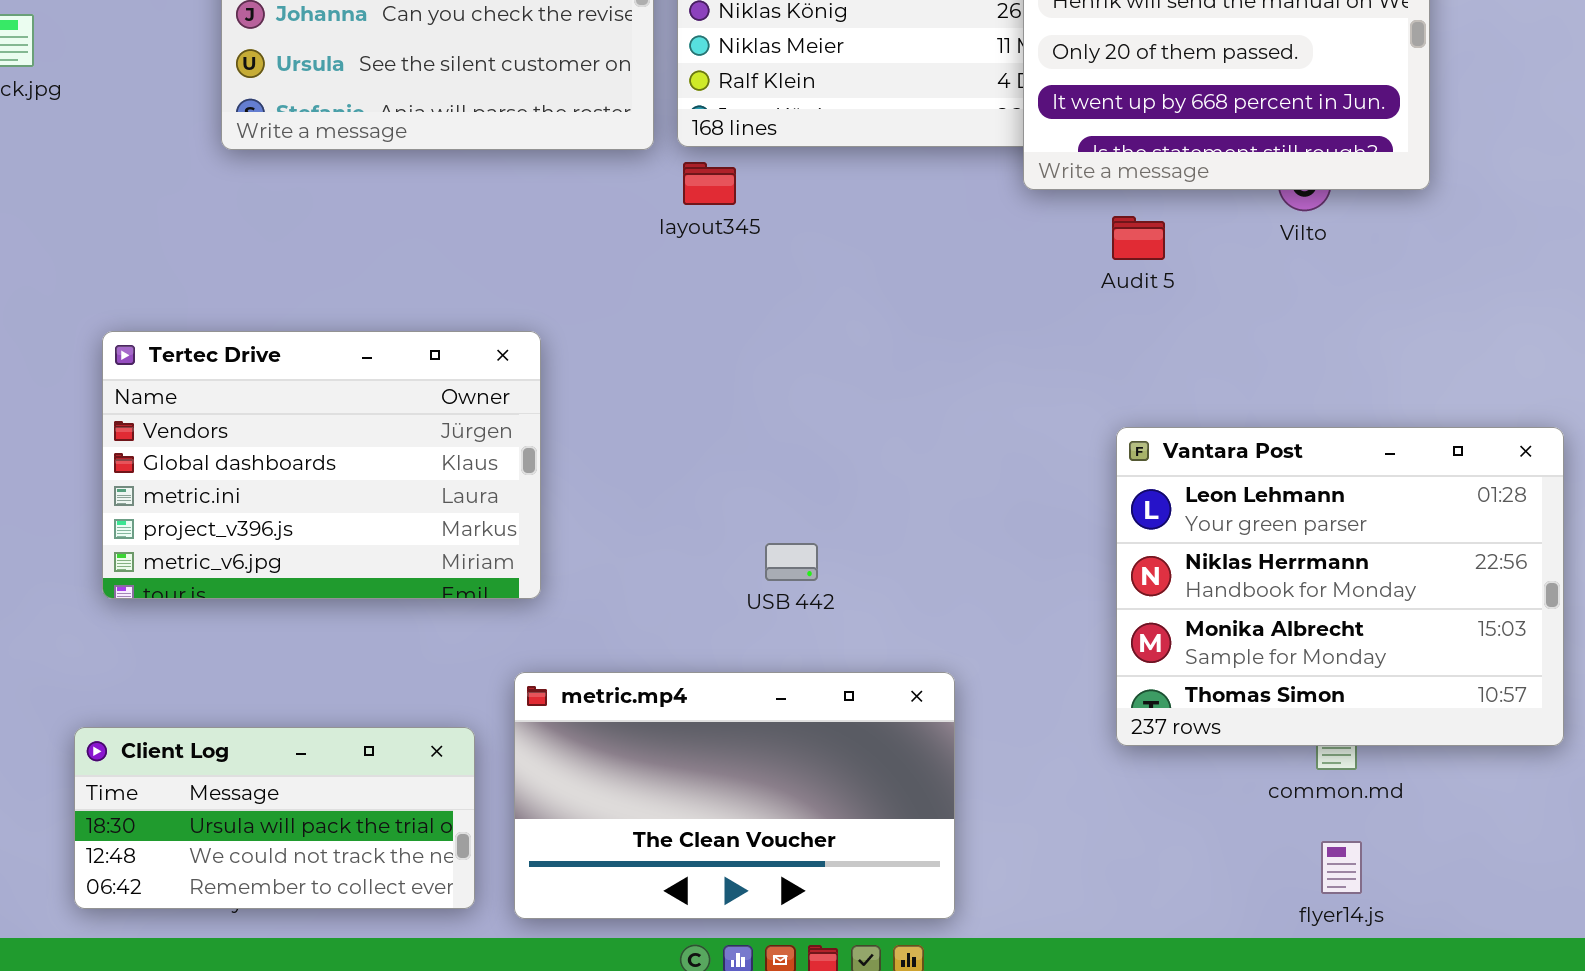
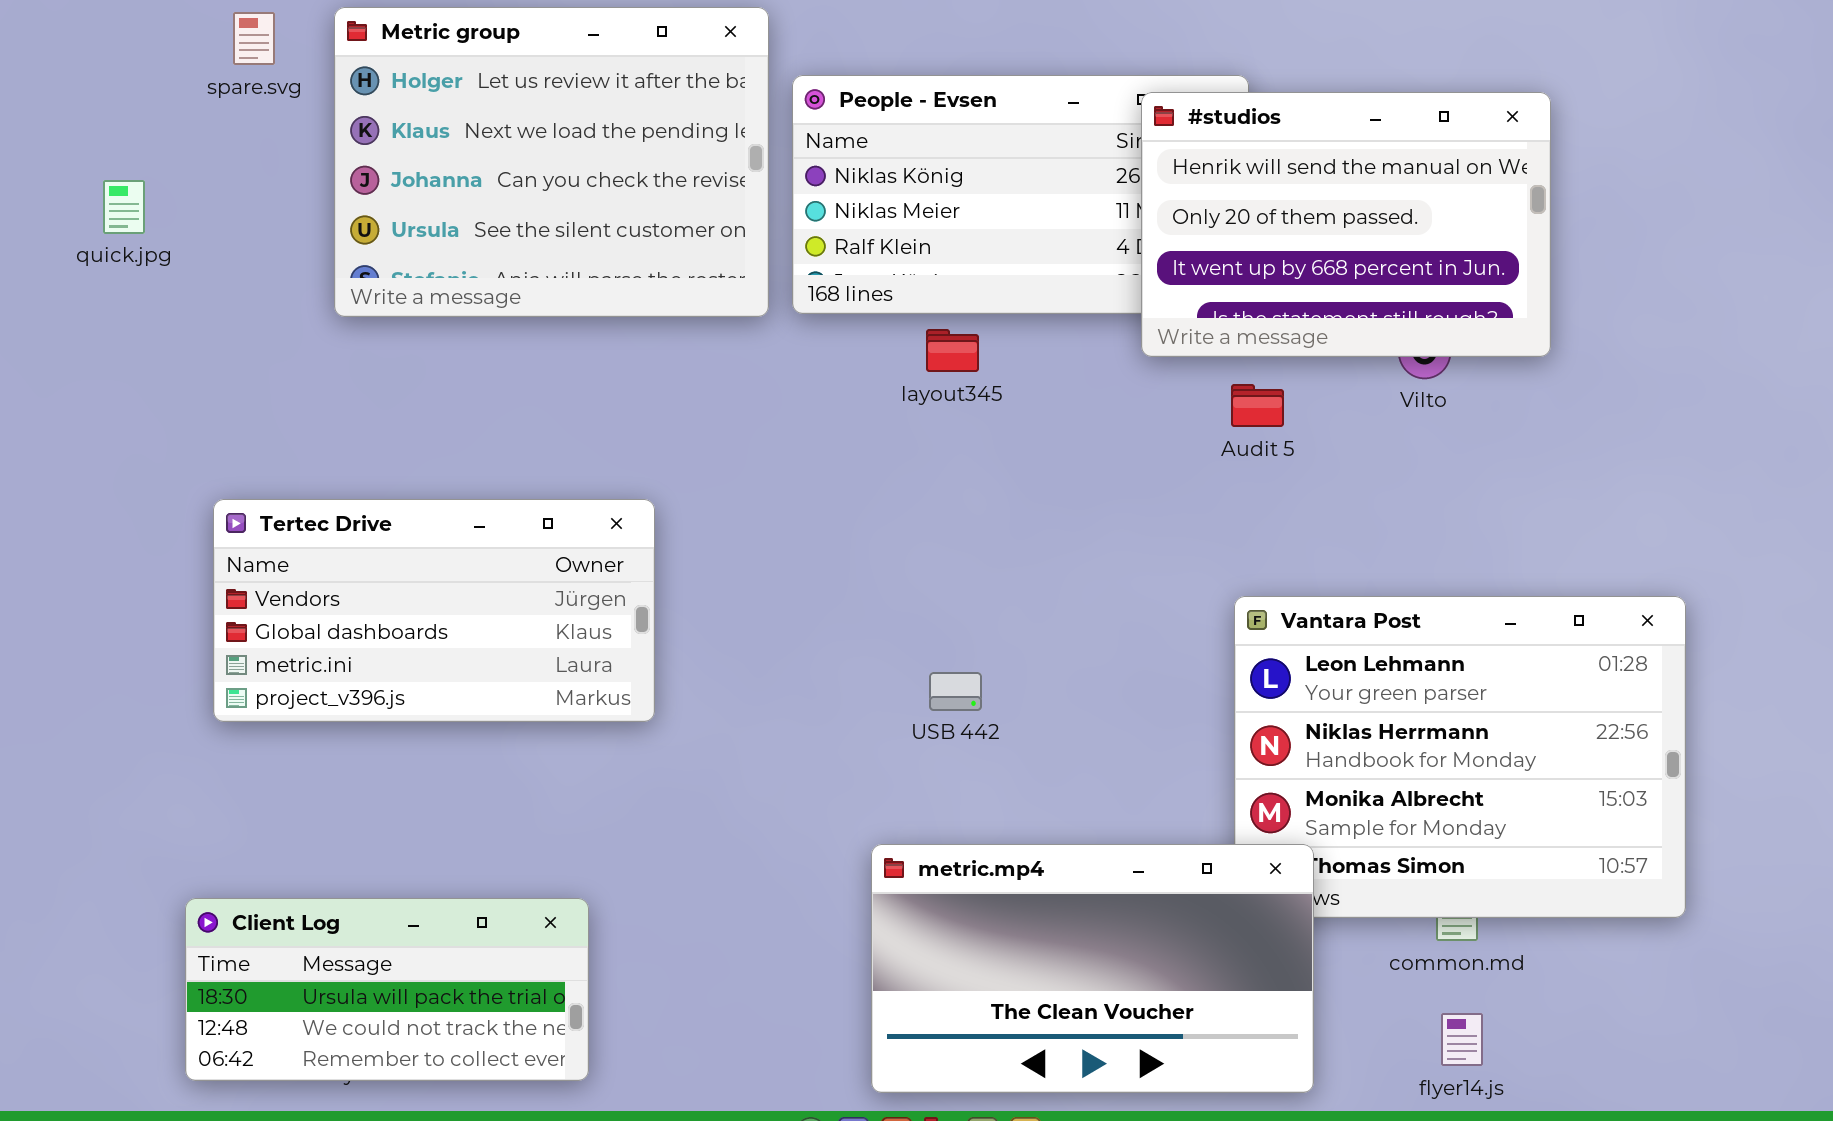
layout345: [683,162,736,205] -> [926,329,979,372], moved
Tertec Drive: [102,331,541,599] -> [213,499,655,722], resized
USB 442: [765,543,818,581] -> [929,672,982,711], moved
metric.mp4: [514,672,955,919] -> [871,844,1314,1093], moved

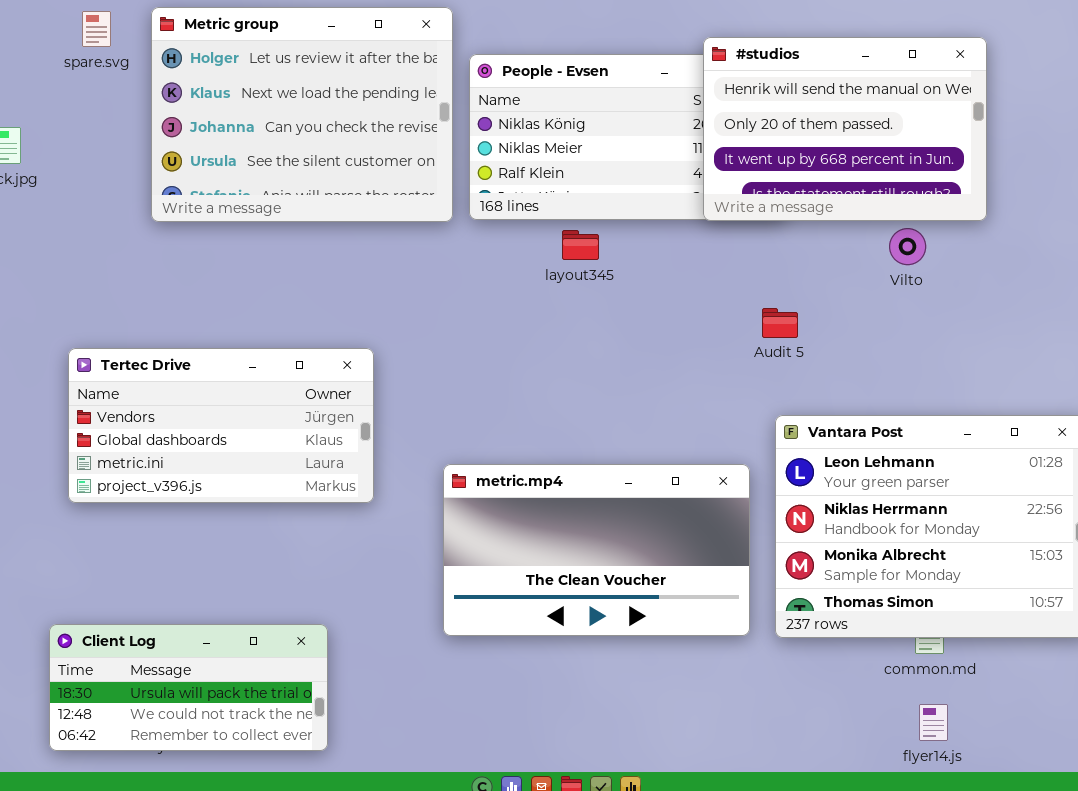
#studios: [1141,92,1551,357] -> [703,37,987,221], moved
Audit 5: [1231,384,1284,427] -> [762,308,798,338], moved
metric.mp4: [871,844,1314,1093] -> [443,464,750,636], moved

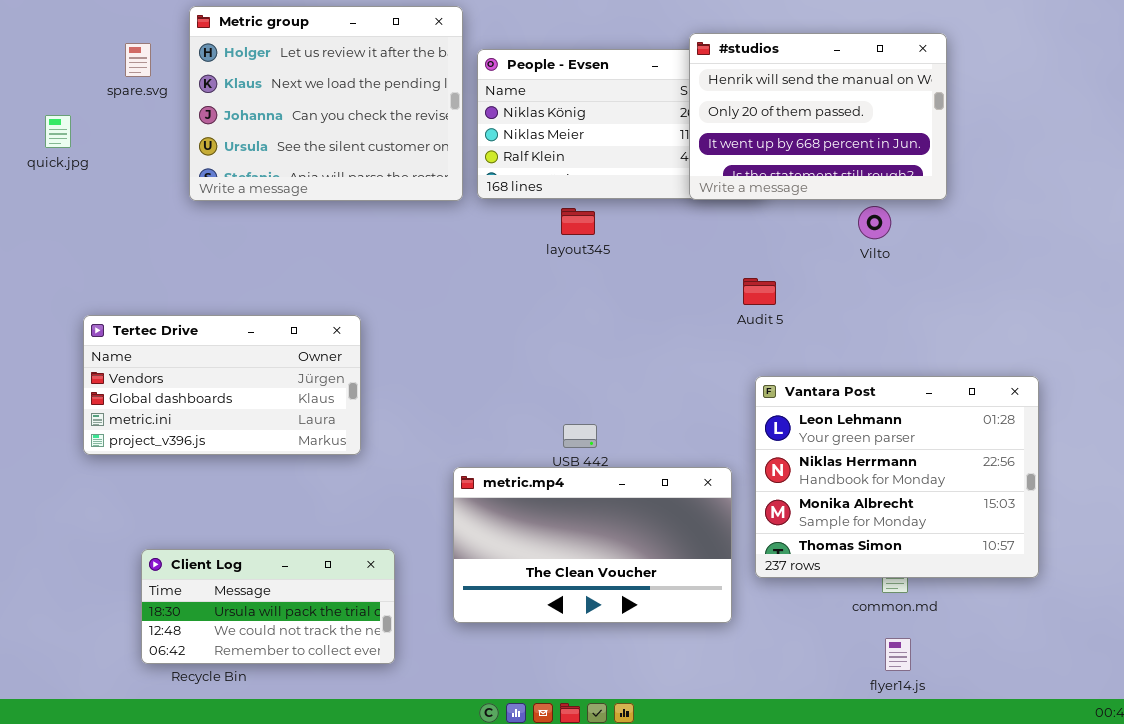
spare.svg: [82,11,111,47] -> [125,43,151,77], moved
Tertec Drive: [68,348,374,503] -> [83,315,361,455], moved
metric.mp4: [443,464,750,636] -> [453,467,732,623], moved
Client Log: [49,624,328,751] -> [141,549,395,664], moved

